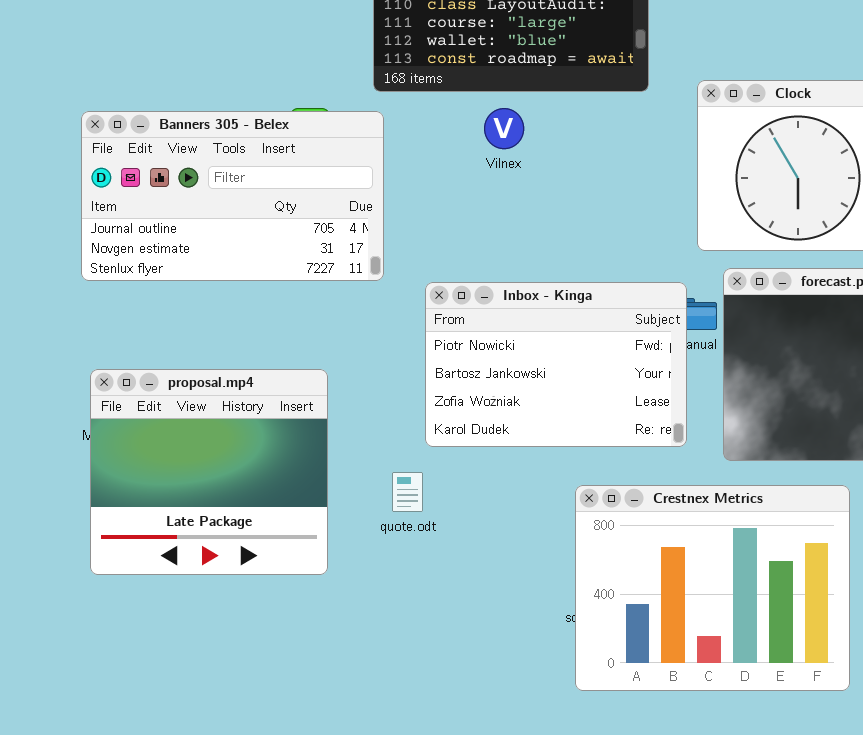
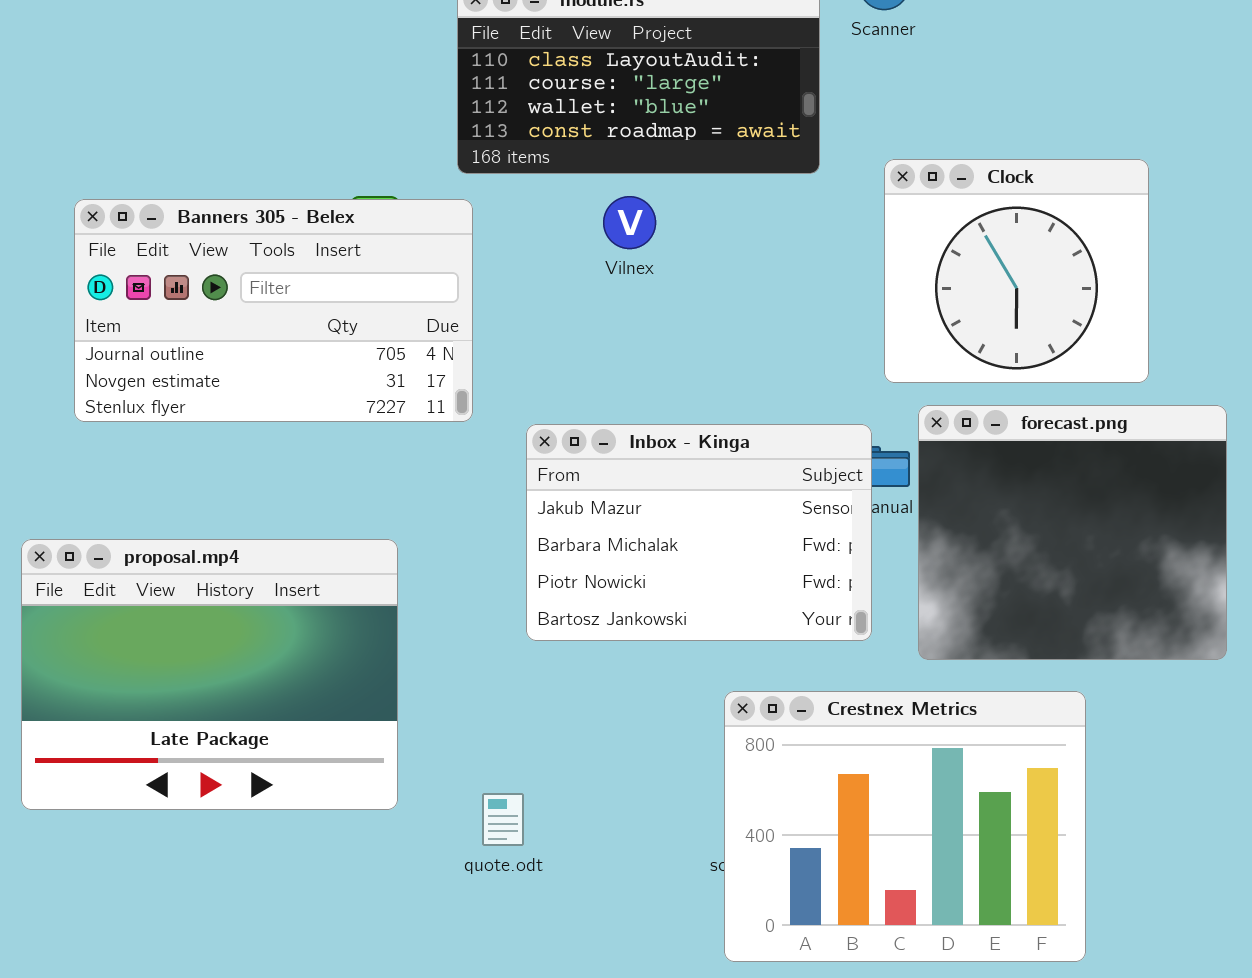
Inbox - Kinga: [425,282,687,447] -> [526,424,872,641], scrolled up 2 rows
proposal.mp4: [90,369,328,575] -> [21,539,398,810], resized
quote.odt: [392,472,423,512] -> [482,793,524,846], moved

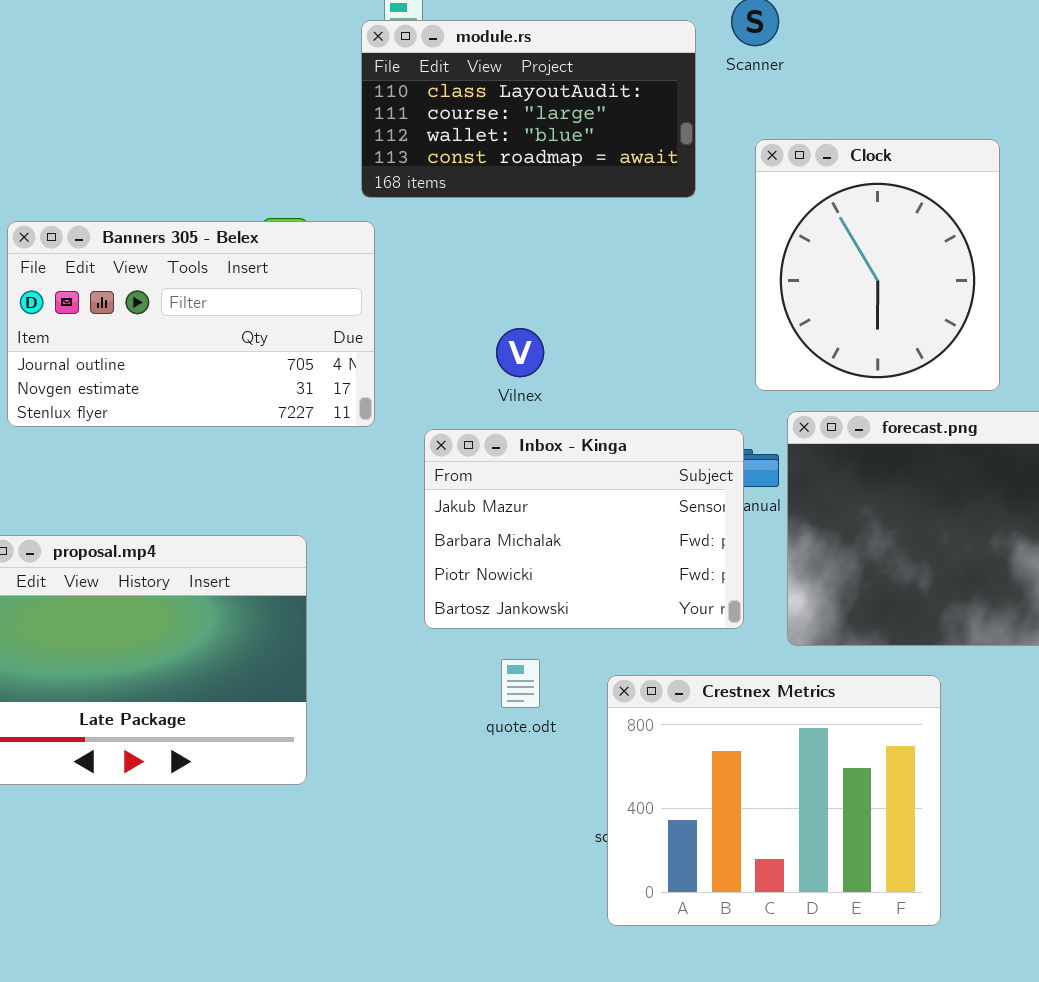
Clock: [884,159,1149,383] -> [755,139,1000,391], resized
Vilnex: [603,196,656,249] -> [496,328,544,377], moved
quote.odt: [482,793,524,846] -> [501,659,540,708], moved

